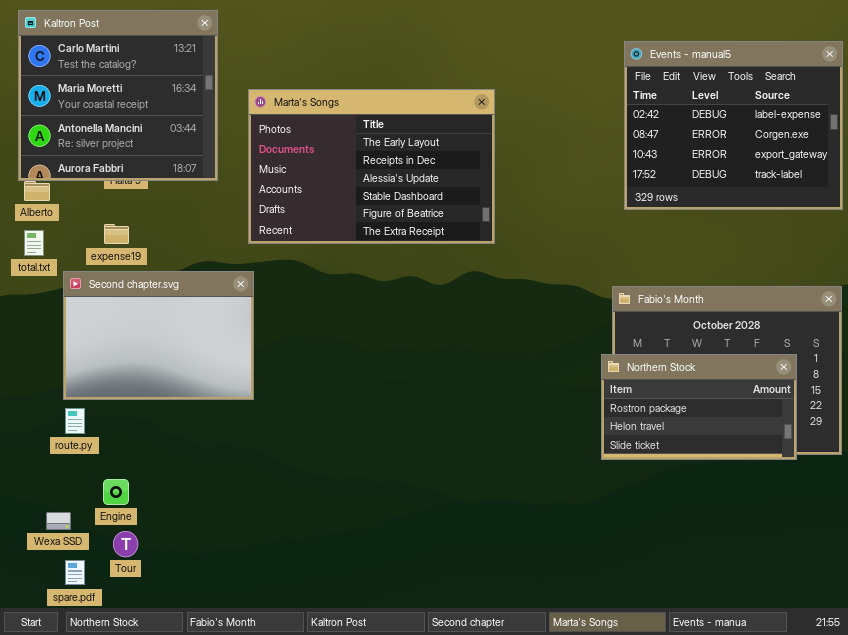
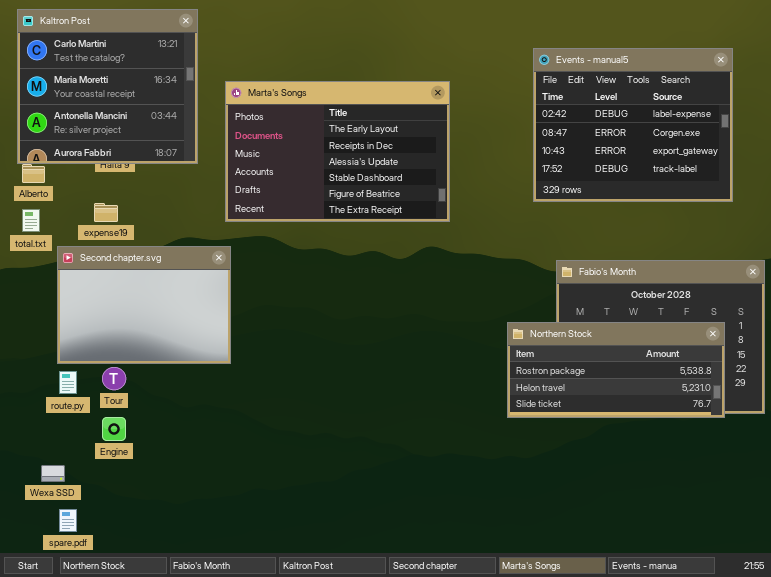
Events - manual5: [624,41,843,210] -> [533,48,733,202], moved
Northern Stock: [601,354,797,460] -> [507,322,725,418], resized
Engine: [103,479,129,505] -> [102,417,126,441], moved
Tour: [113,531,138,557] -> [102,367,126,390], moved

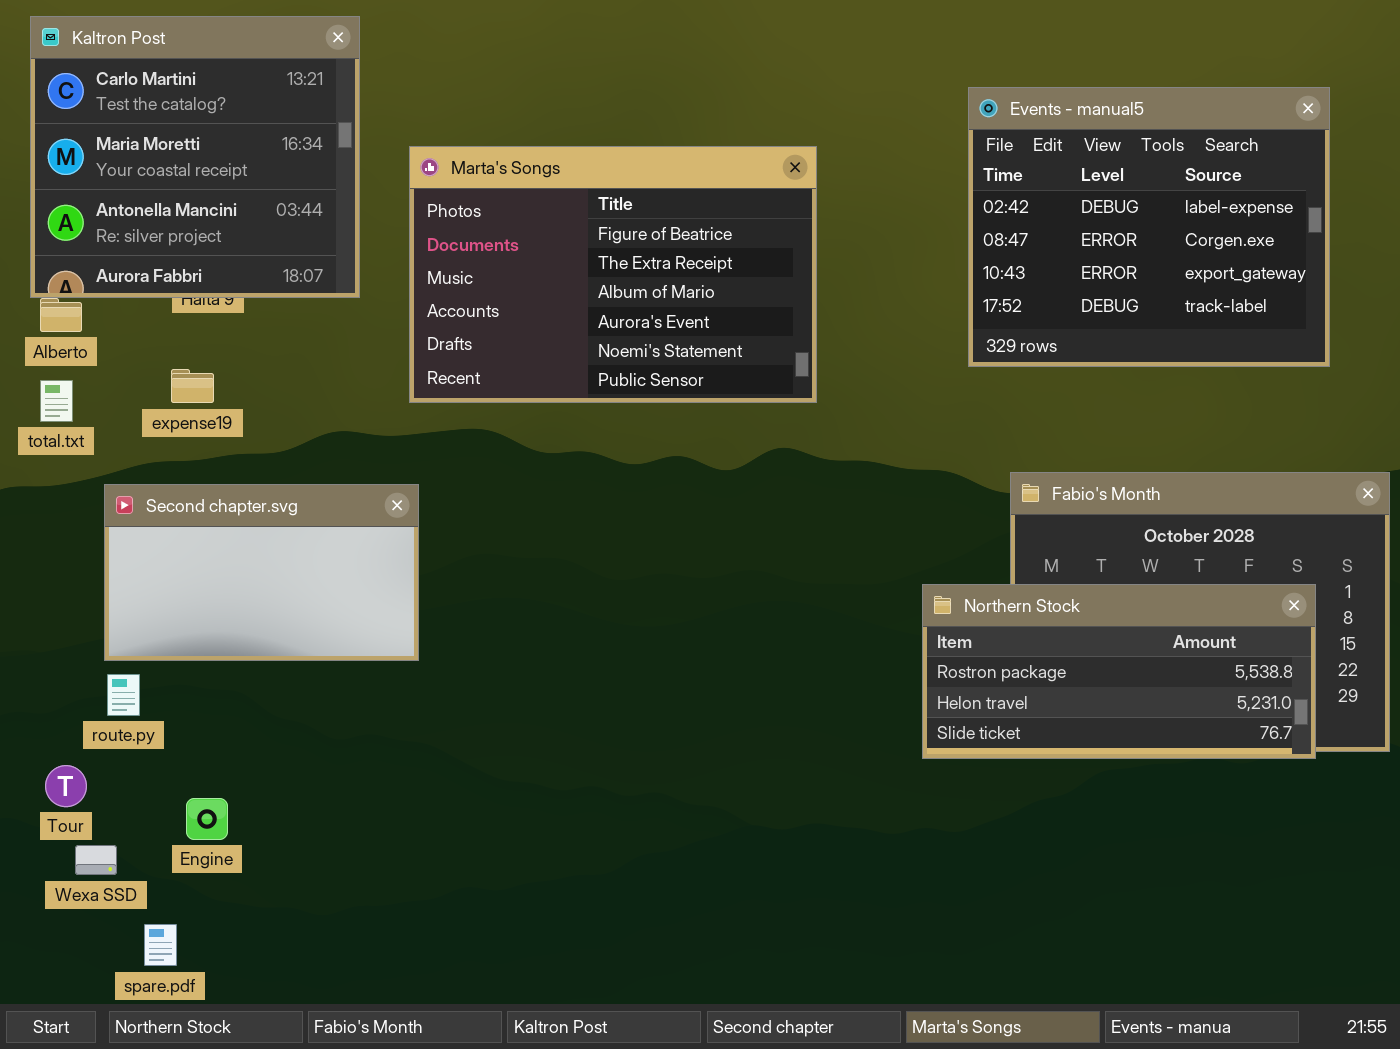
Marta's Songs: [225,81,450,222] -> [409,146,817,403], scrolled down 4 rows
Second chapter.svg: [57,246,231,364] -> [104,484,419,661], resized
Tour: [102,367,126,390] -> [45,765,87,807], moved
Engine: [102,417,126,441] -> [186,798,228,840], moved
spare.pdf: [59,509,77,532] -> [144,924,177,966], moved

